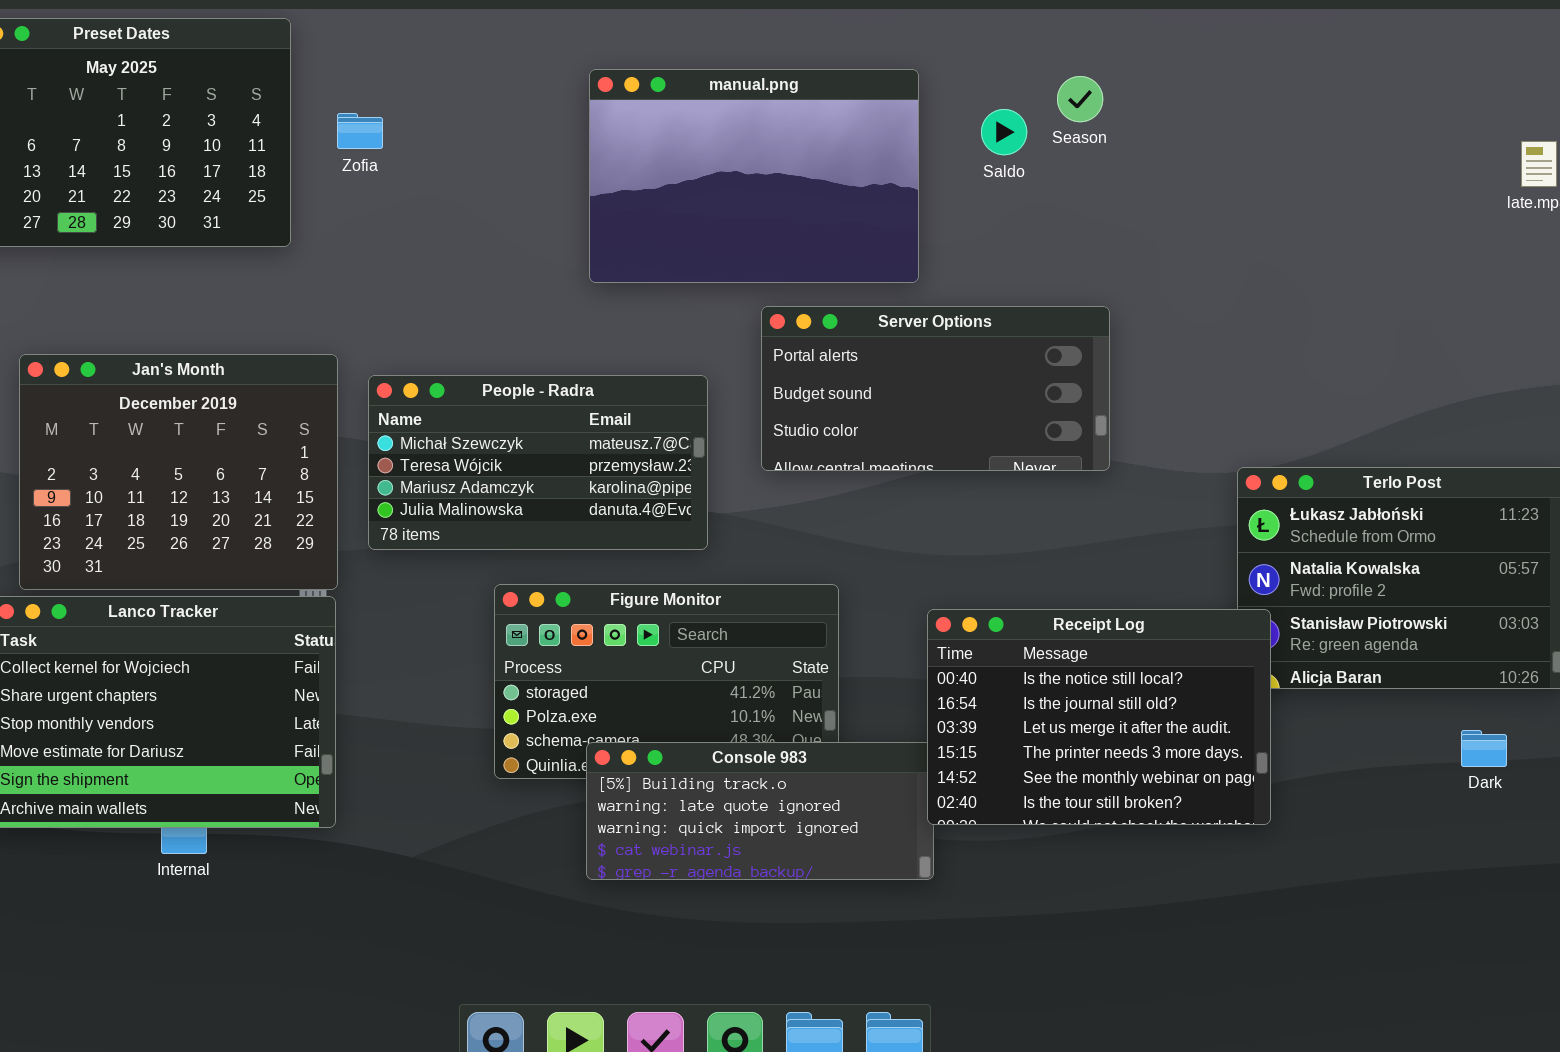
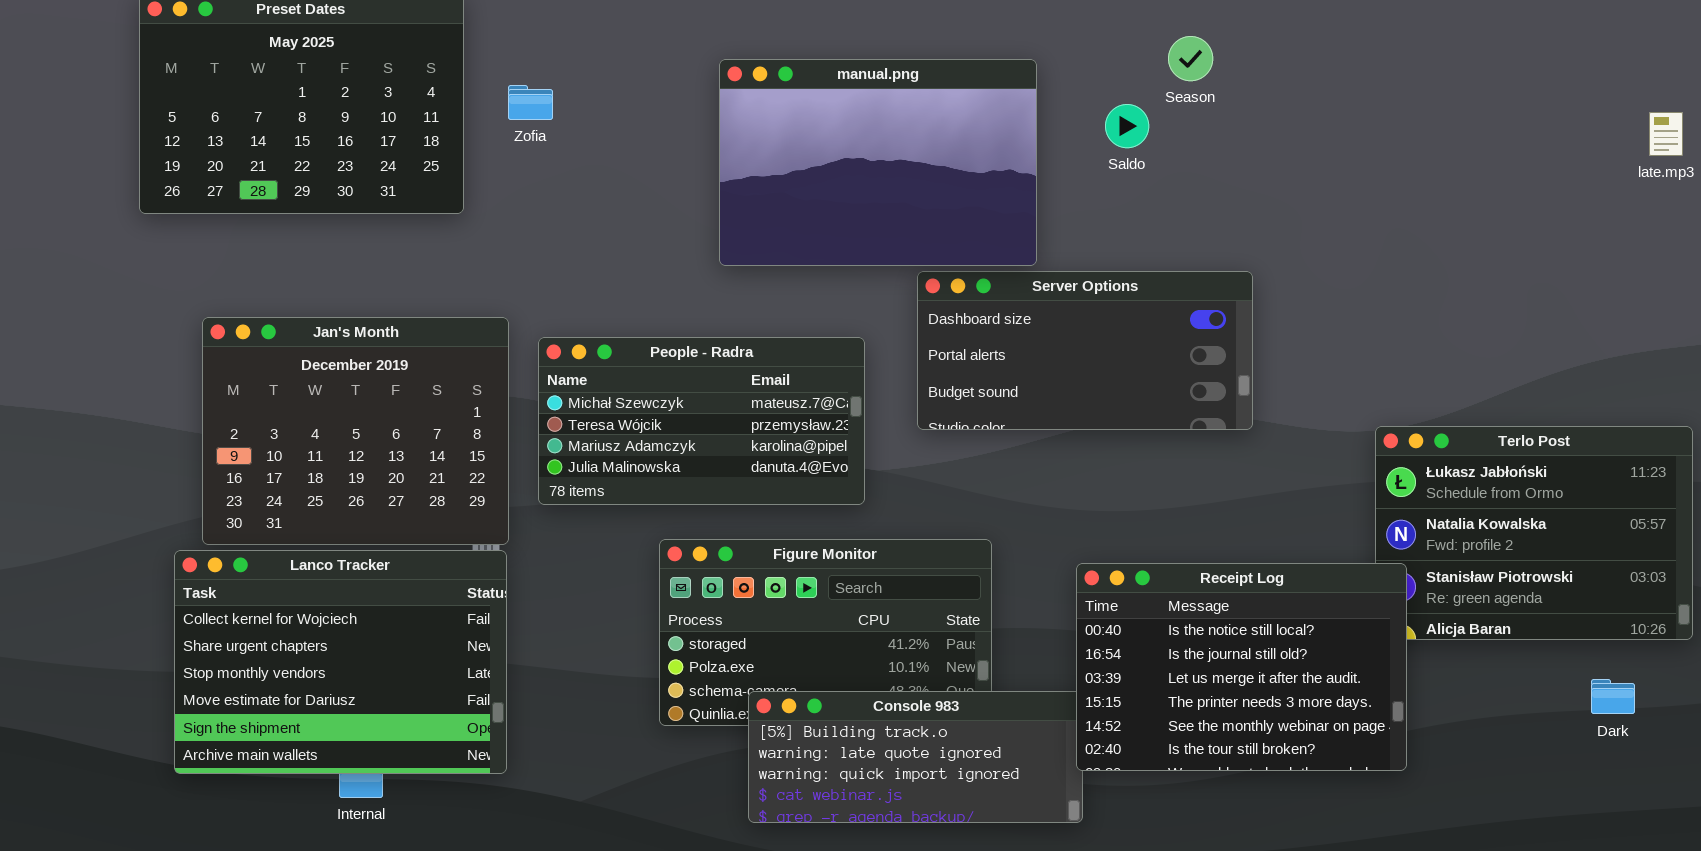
manual.png: [589,69,919,283] -> [719,59,1037,266], moved
Season: [1057,76,1103,122] -> [1168,36,1213,81], moved
Saldo: [981,109,1027,155] -> [1105,104,1149,148], moved
Server Options: [761,306,1110,471] -> [917,271,1253,430], scrolled up 1 row

